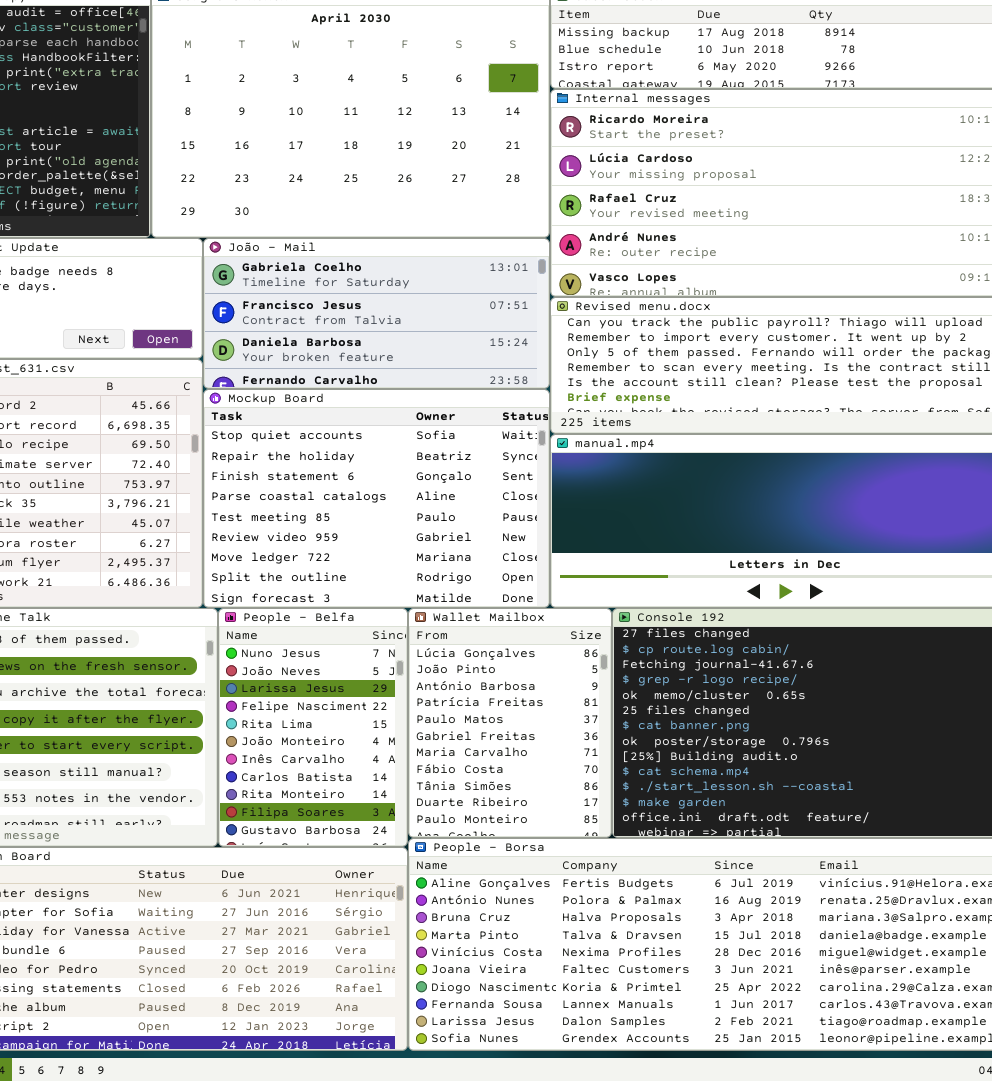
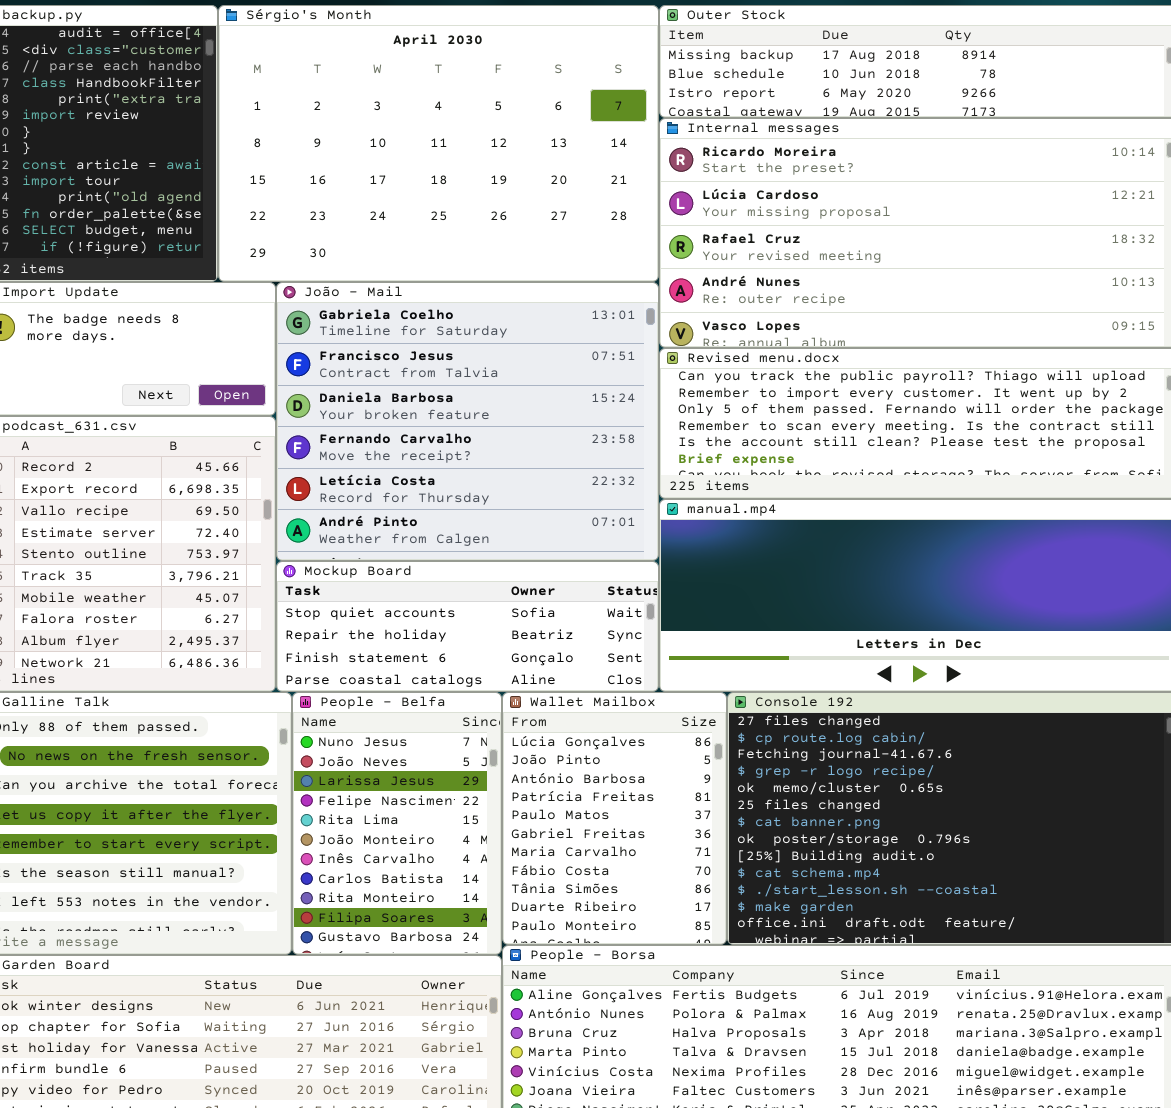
João - Mail: [203,238,550,389] -> [276,282,659,561], resized
Mockup Board: [203,389,550,608] -> [276,561,659,692], resized

